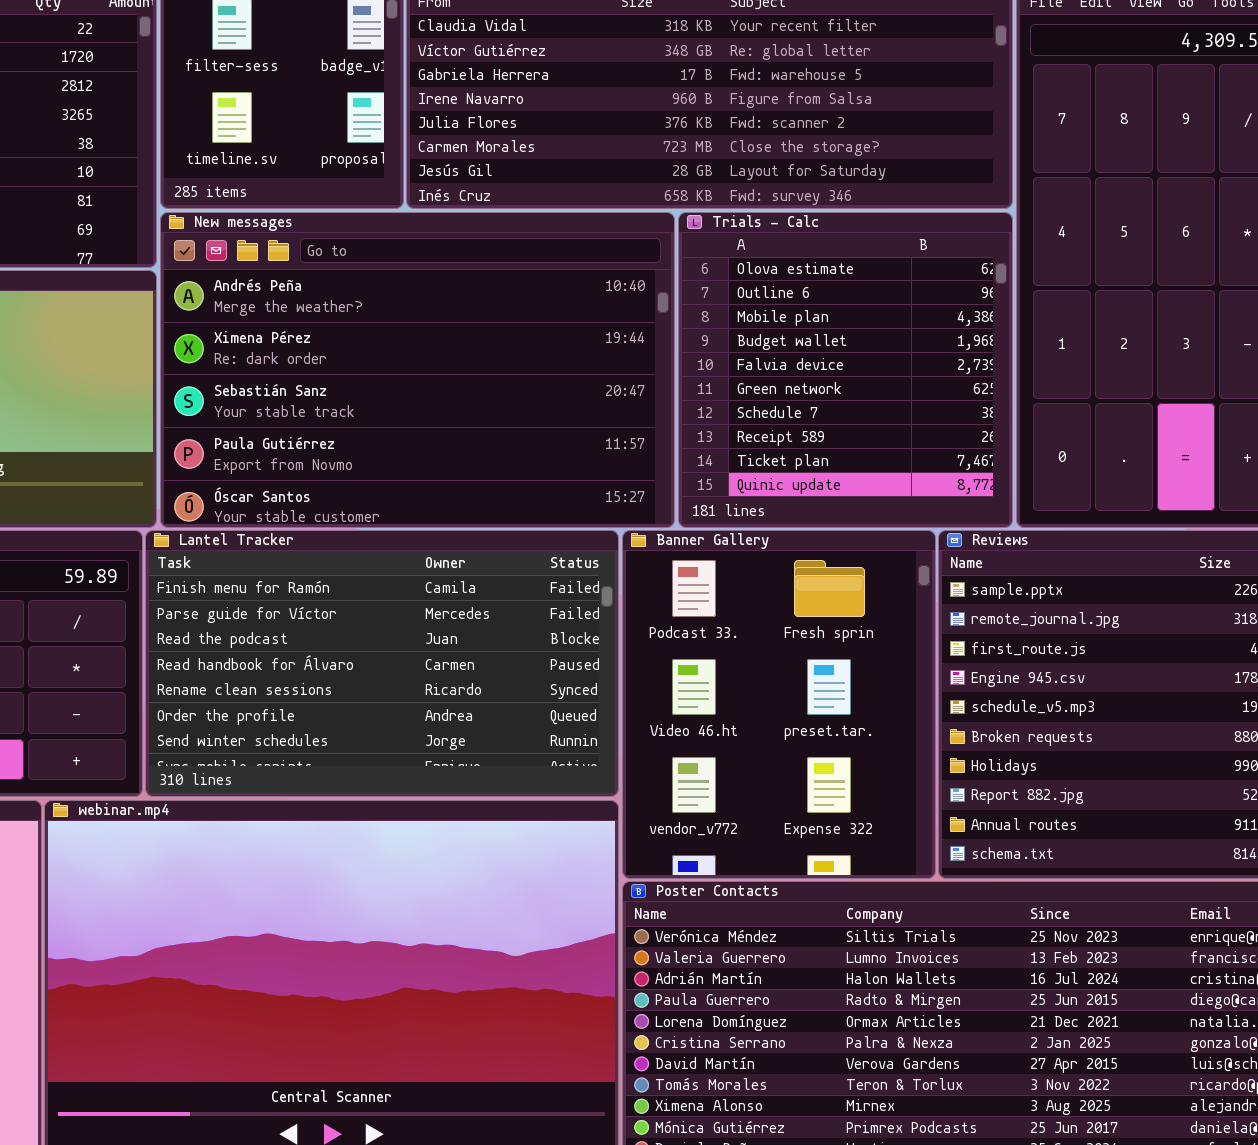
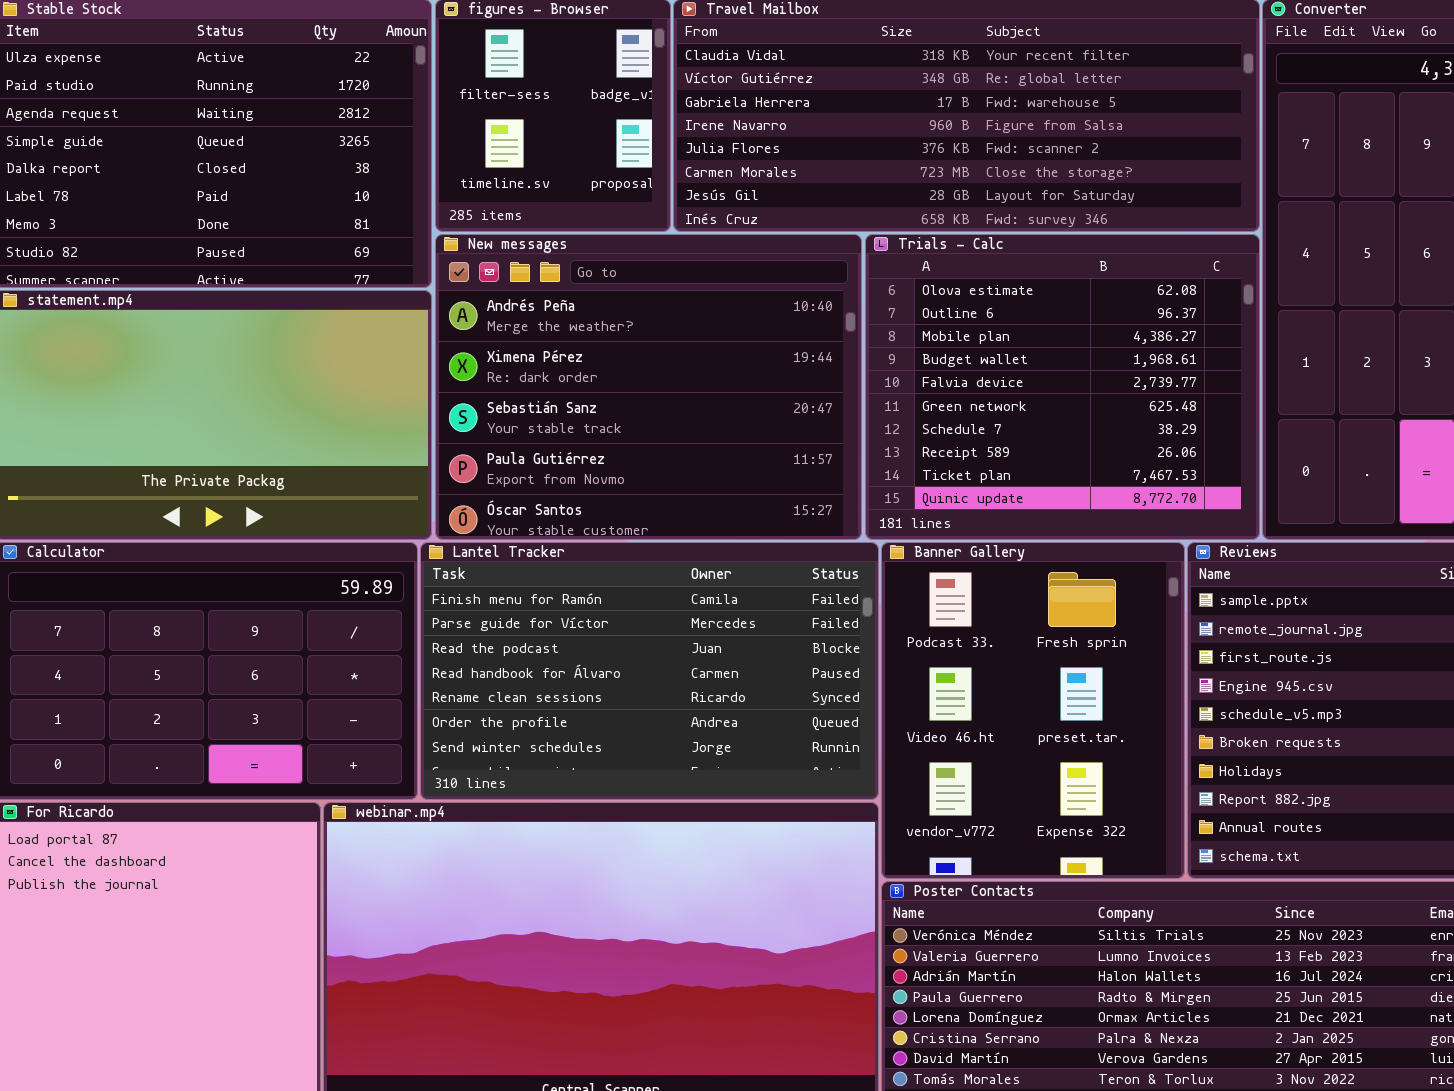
New messages: [160,212,675,528] -> [435,234,862,540], resized
Trials - Calc: [678,212,1013,528] -> [865,234,1260,540], resized

